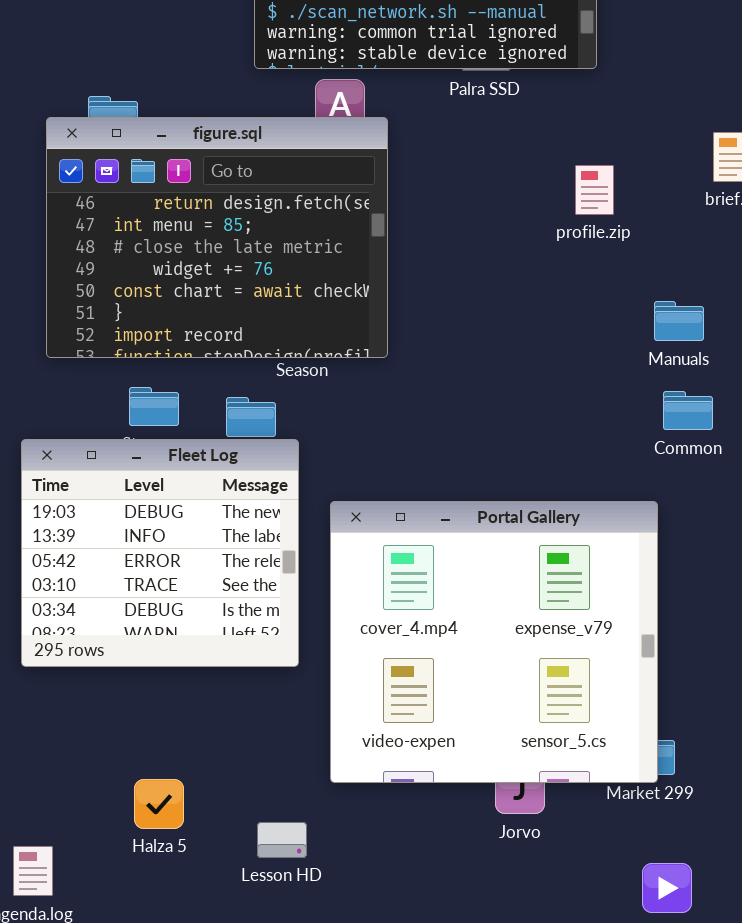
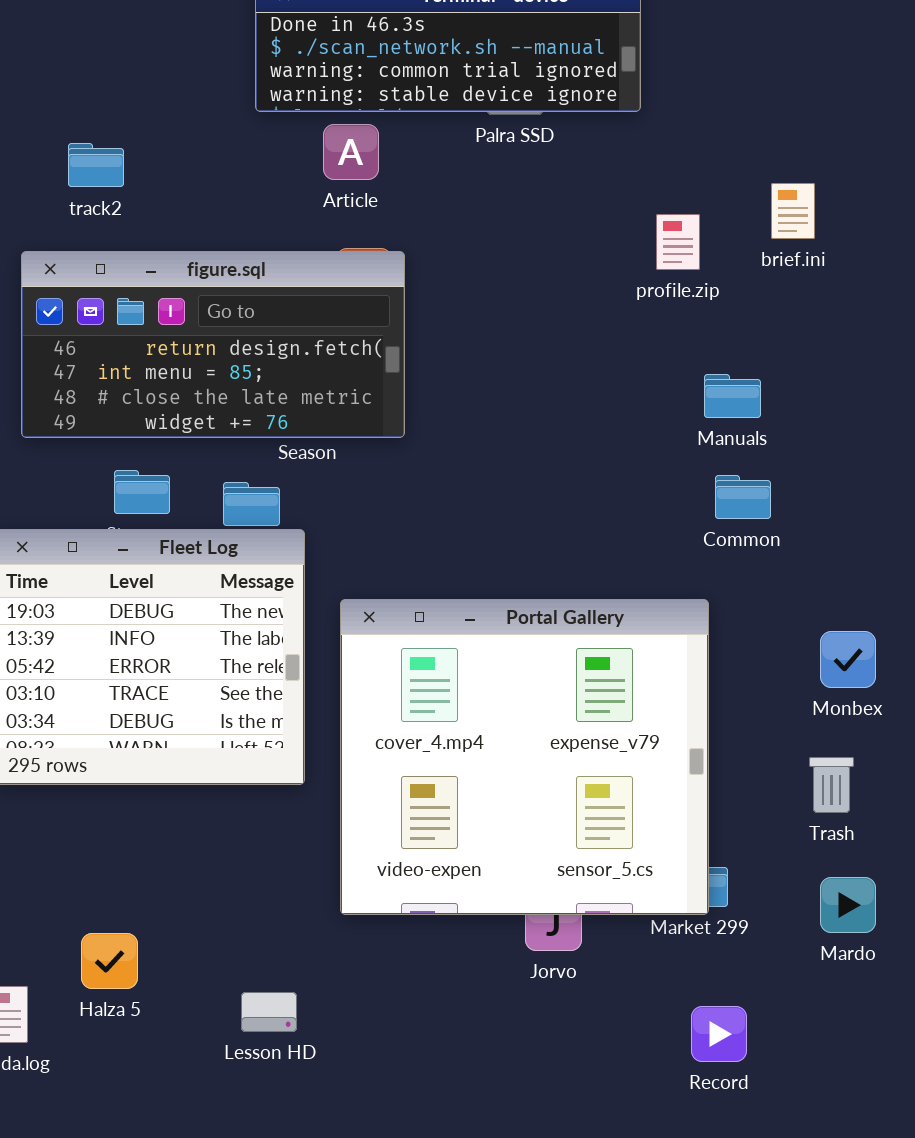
figure.sql: [46,117,388,358] -> [21,251,405,438], resized
profile.zip: [575,165,614,215] -> [656,214,700,270], moved
Halza 5: [134,779,184,829] -> [81,933,138,989], moved
Lesson HD: [257,822,307,858] -> [241,992,297,1032], moved

